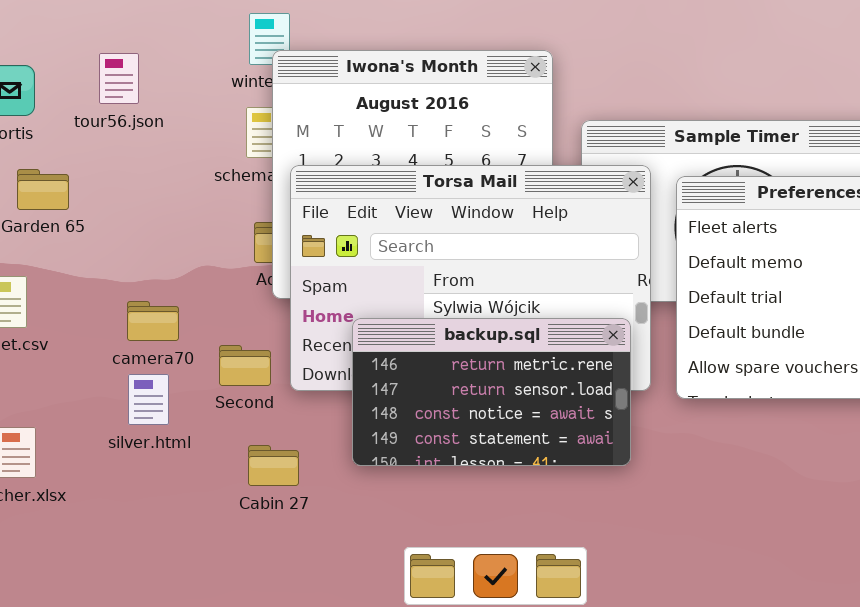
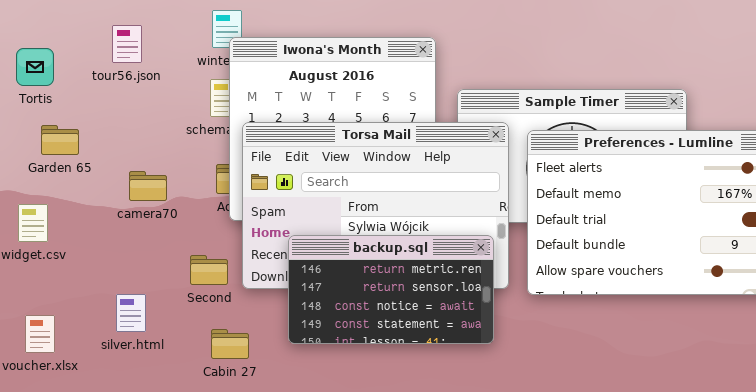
tour56.json: [99,53,139,104] -> [112,25,142,63], moved
camera70: [127,301,179,341] -> [129,171,167,201], moved
silver.html: [128,374,169,425] -> [116,294,146,332], moved

